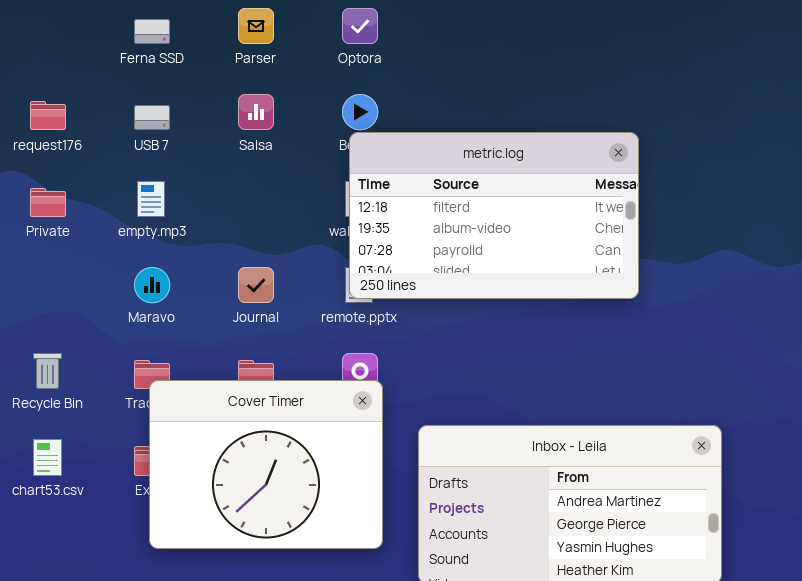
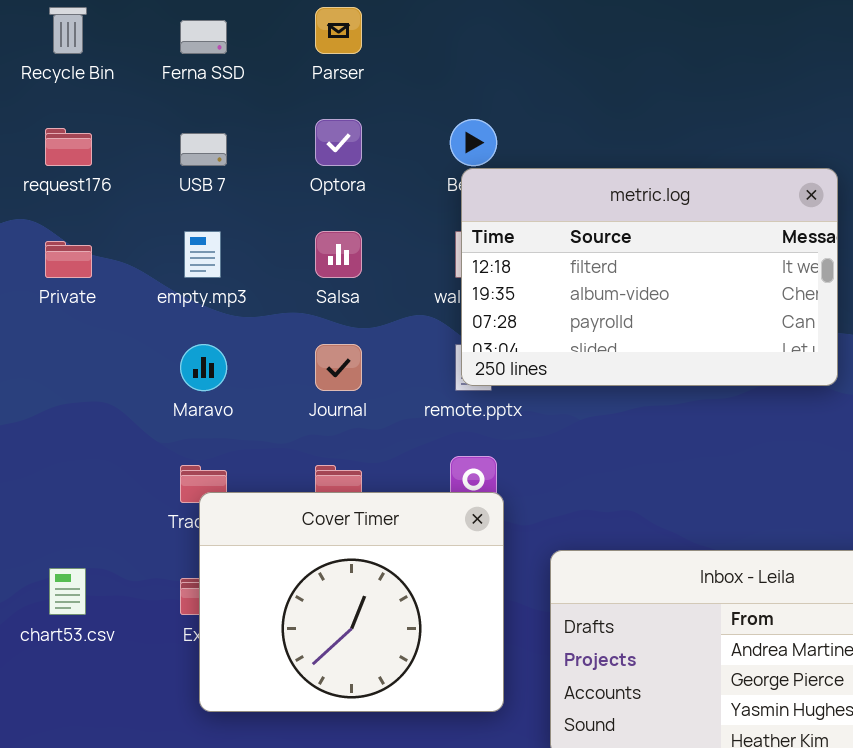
Optora: [342,8,378,44] -> [315,119,362,166], moved
Salsa: [238,94,274,130] -> [315,231,362,278], moved
Recycle Bin: [33,353,62,389] -> [49,7,87,54], moved

